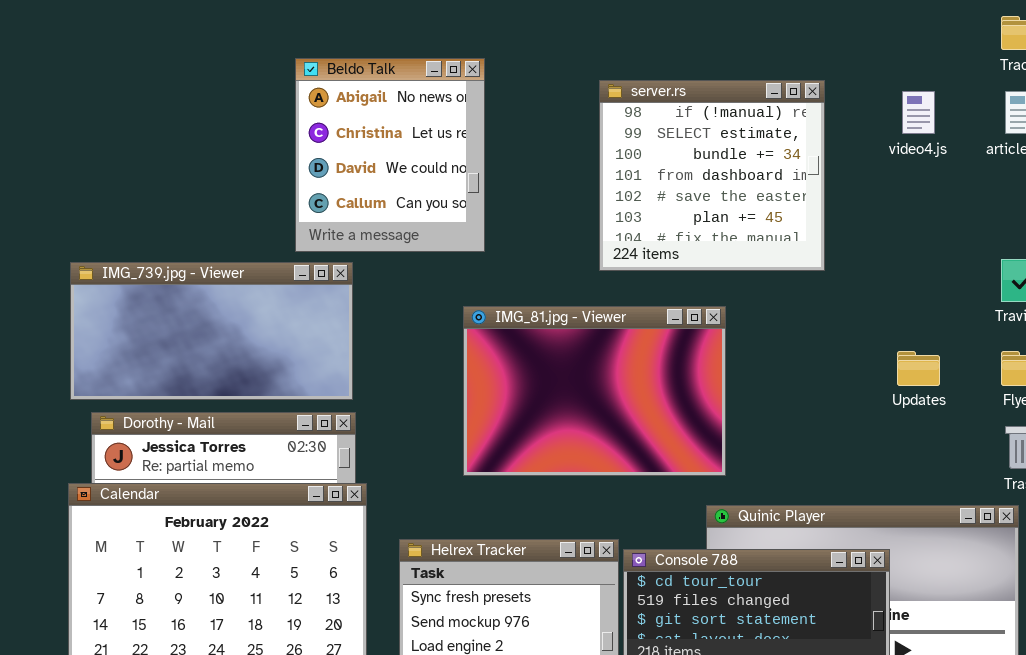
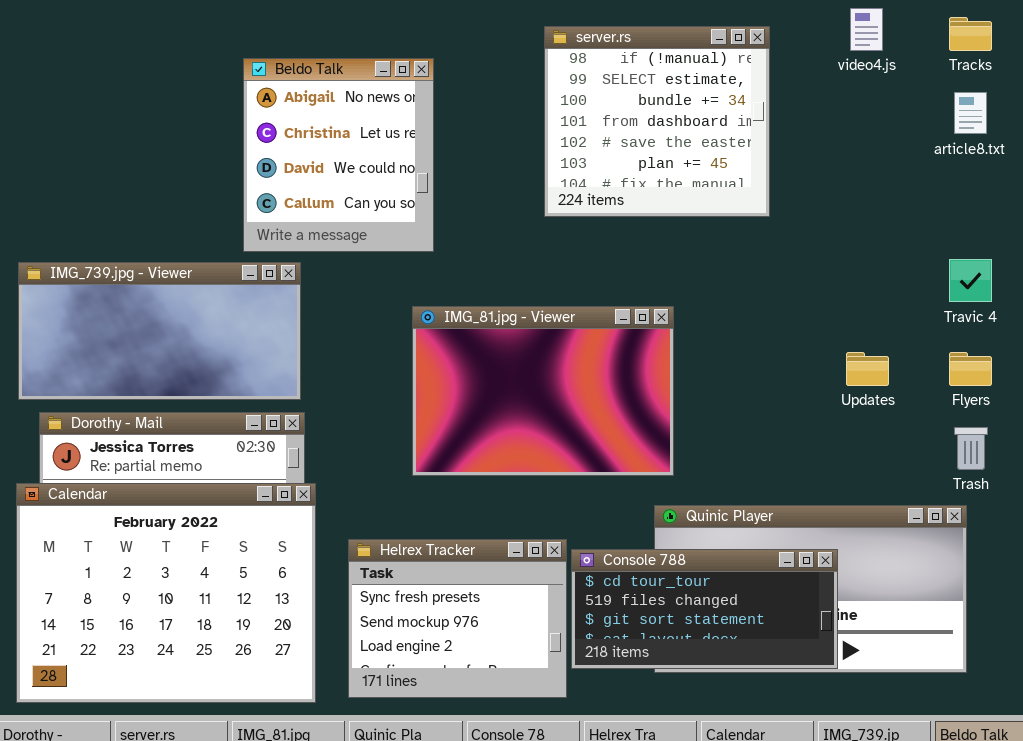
server.rs: [599,80,825,271] -> [544,26,770,217], moved
video4.js: [902,91,935,134] -> [850,8,883,51], moved

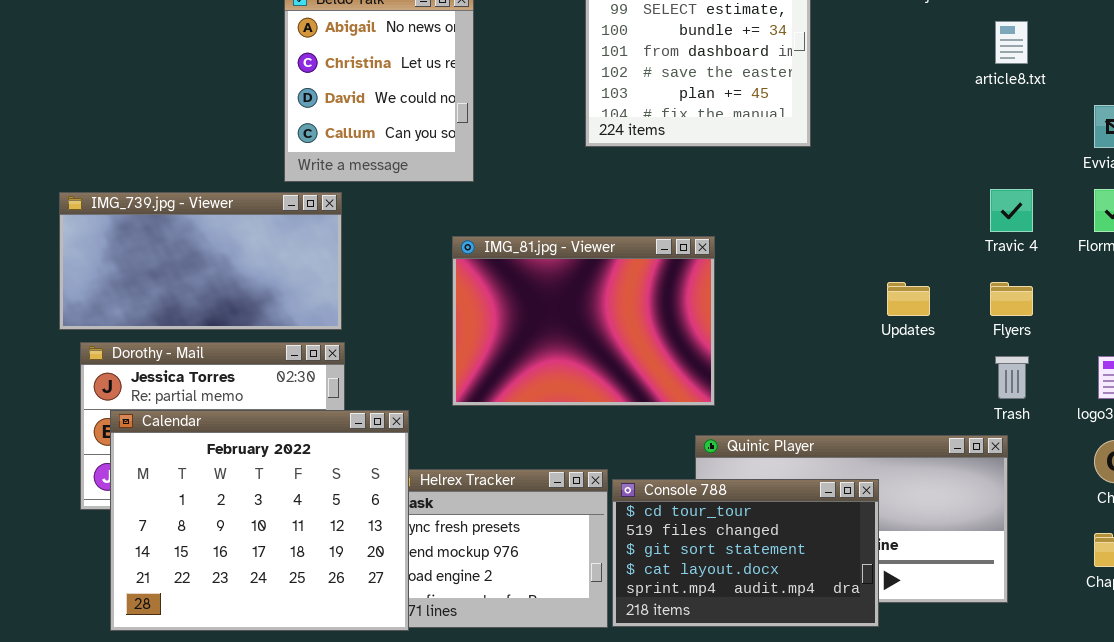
Calendar: [16,483,316,703] -> [110,410,409,631], moved
Console 788: [571,549,838,669] -> [612,479,879,627], resized

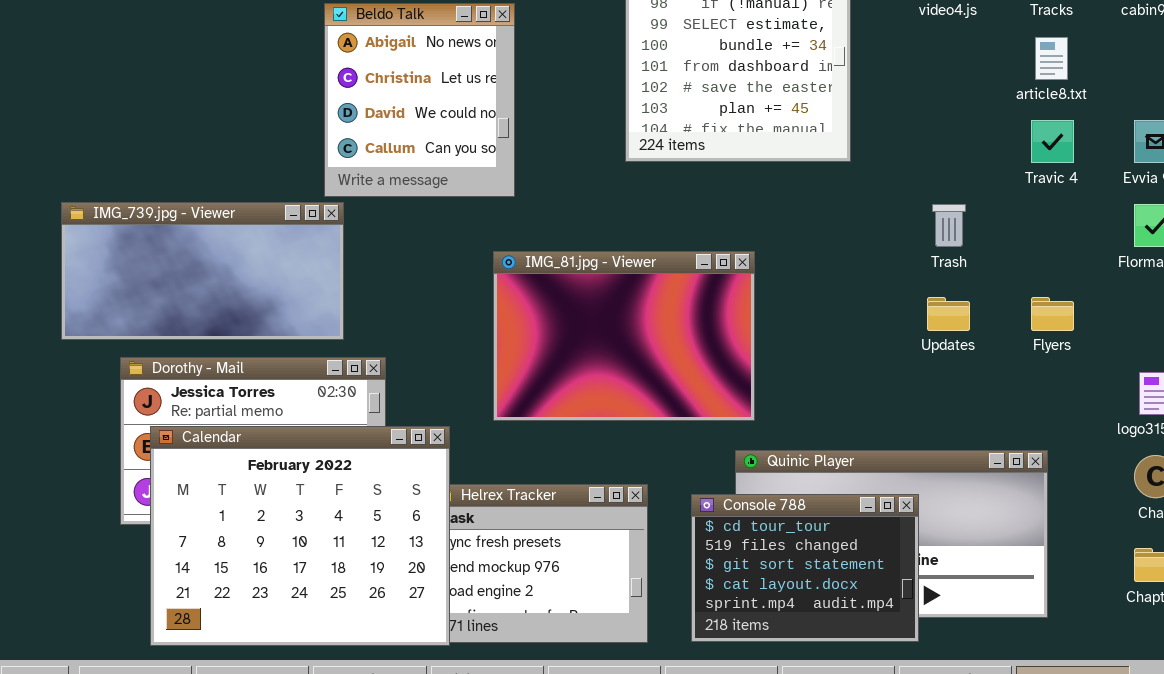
Travic 4: [990,189,1033,232] -> [1031,120,1074,163], moved
IMG_739.jpg - Viewer: [59,192,342,330] -> [61,202,344,340], moved
Trash: [995,356,1029,399] -> [932,204,966,247], moved
Console 788: [612,479,879,627] -> [691,494,919,642], resized

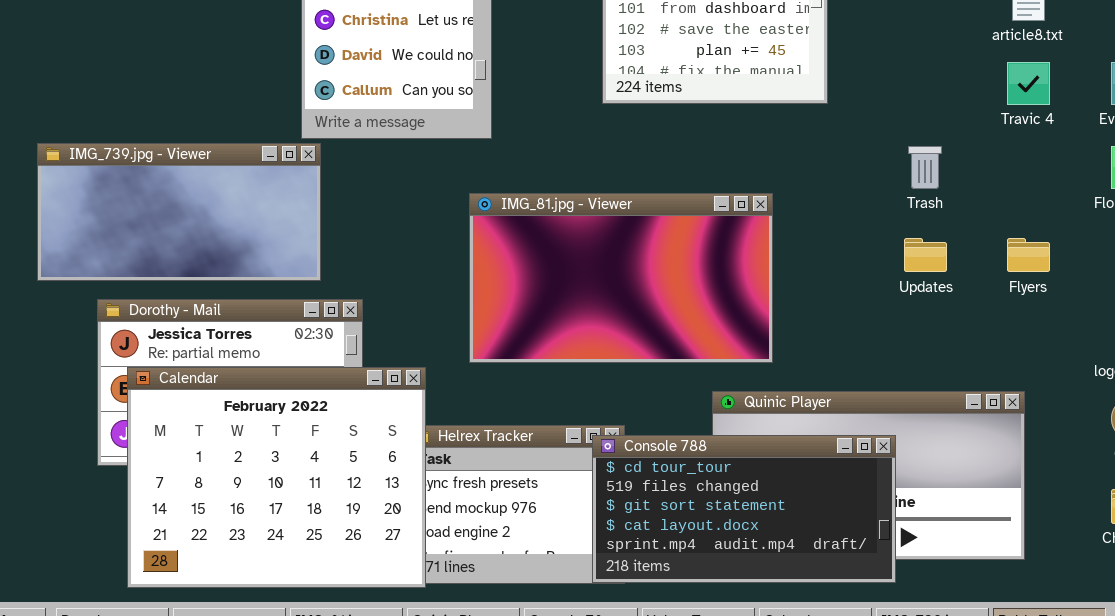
IMG_81.jpg - Viewer: [493,251,755,421] -> [469,193,773,363], resized
Console 788: [691,494,919,642] -> [592,435,896,583], resized

